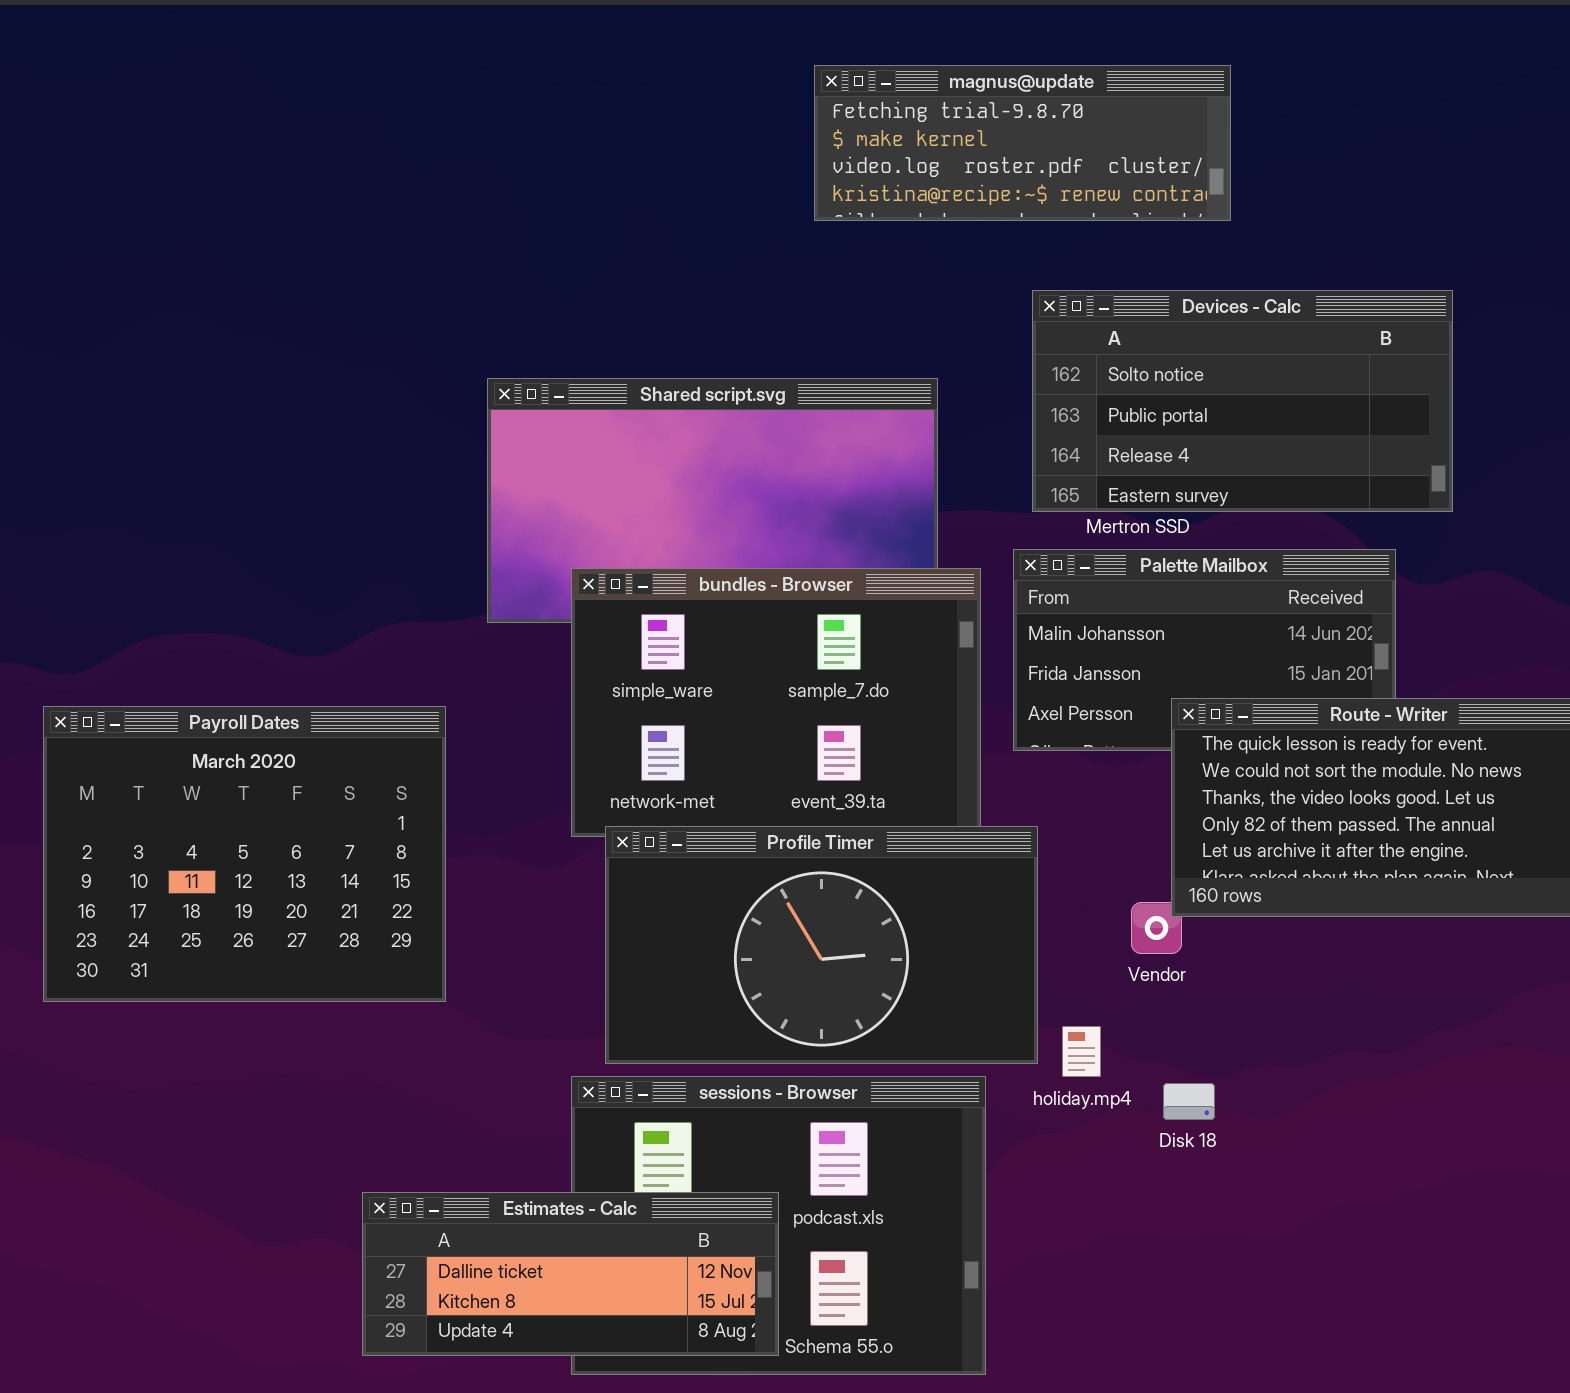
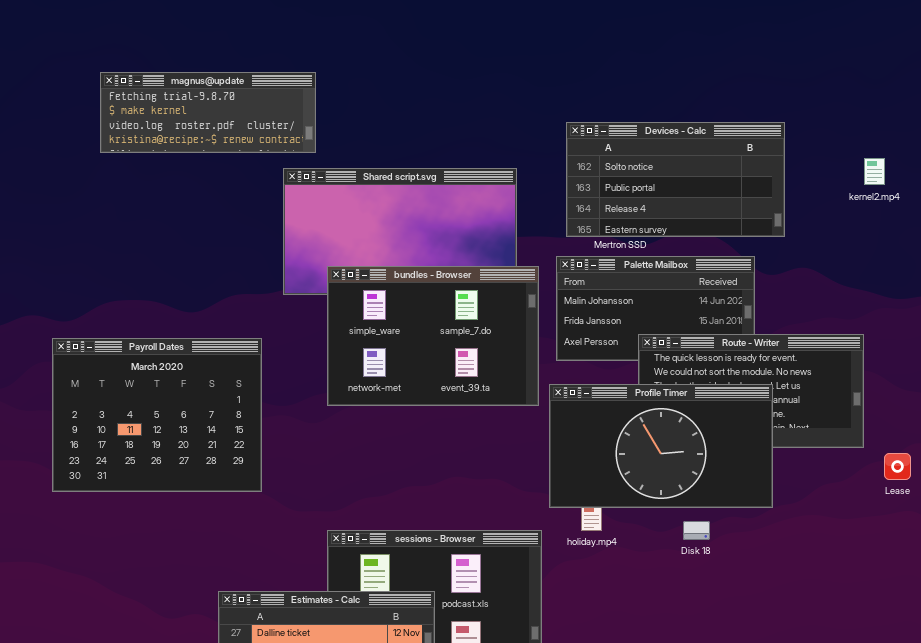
magnus@update: [814,65,1231,221] -> [100,72,316,153], moved
Profile Timer: [605,826,1038,1064] -> [549,384,773,508], moved
Disk 18: [1163,1083,1215,1120] -> [683,521,710,540], moved

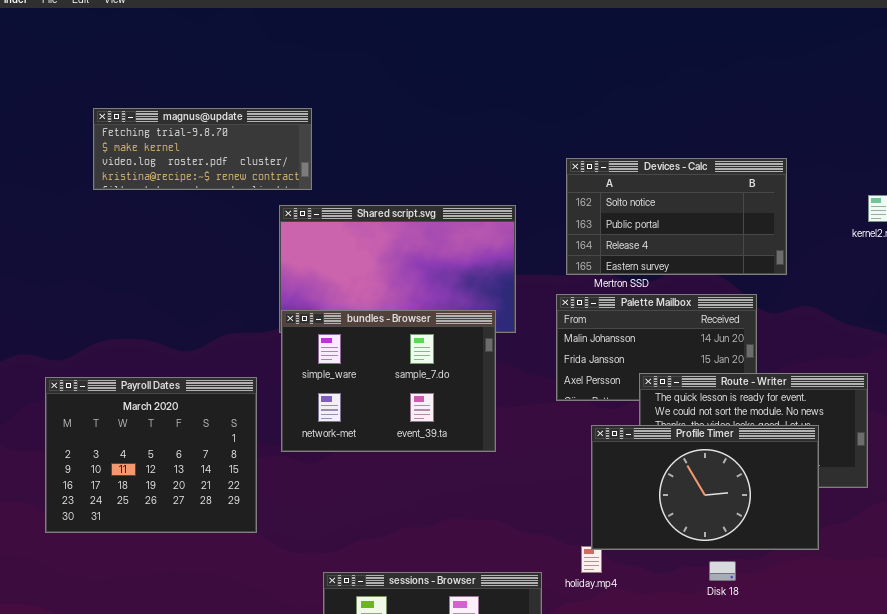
bundles - Browser: [327,266,539,406] -> [281,310,496,452], moved
Profile Timer: [549,384,773,508] -> [591,425,819,550], moved
Disk 18: [683,521,710,540] -> [709,561,736,581], moved

